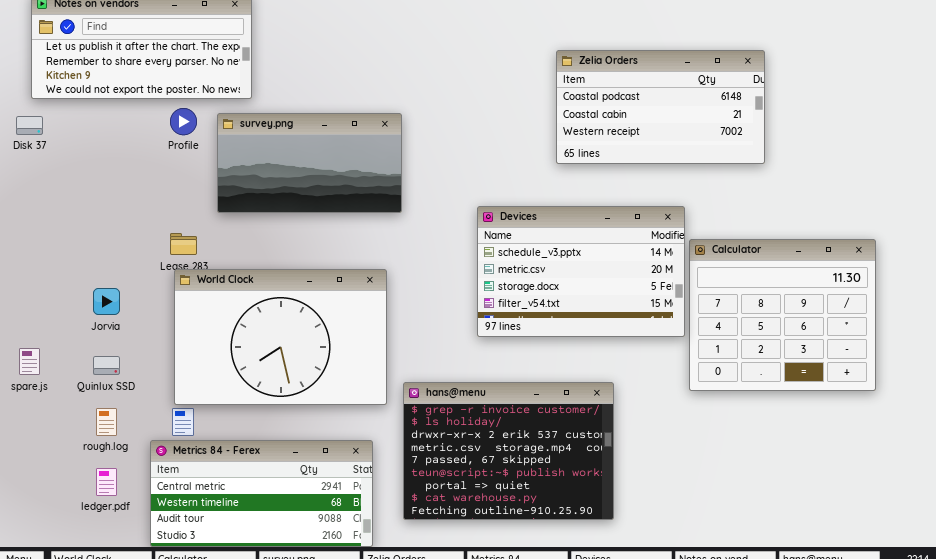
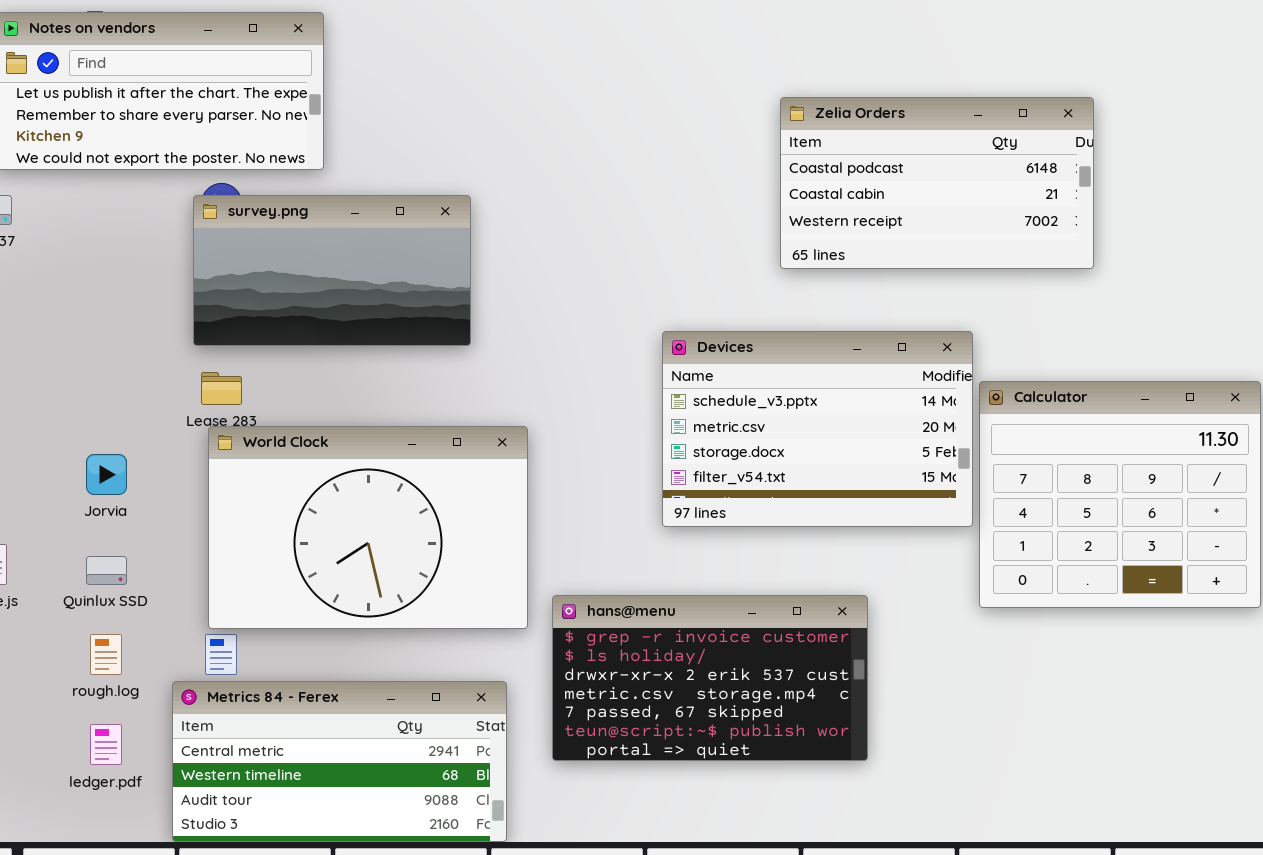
survey.png: [217,113,402,213] -> [193,195,471,346], moved
hans@menu: [403,382,614,520] -> [552,595,868,761], resized

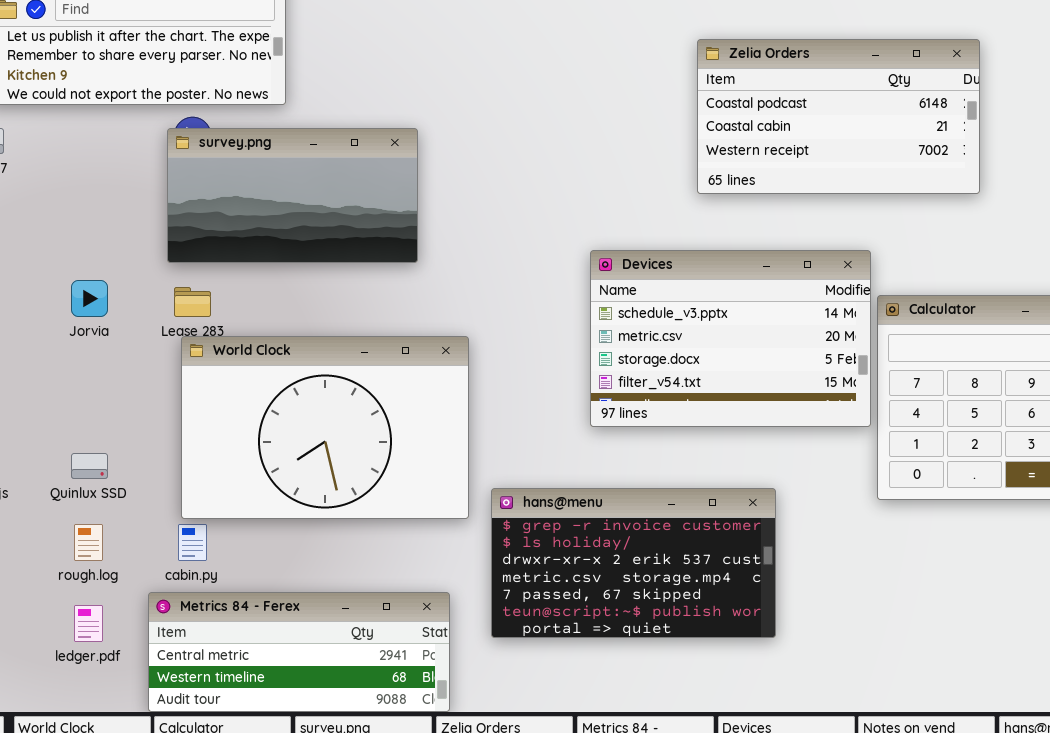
Jorvia: [86,454,127,495] -> [71,280,108,317], moved
Metrics 84 - Ferex: [172,681,507,842] -> [148,592,450,712], resized

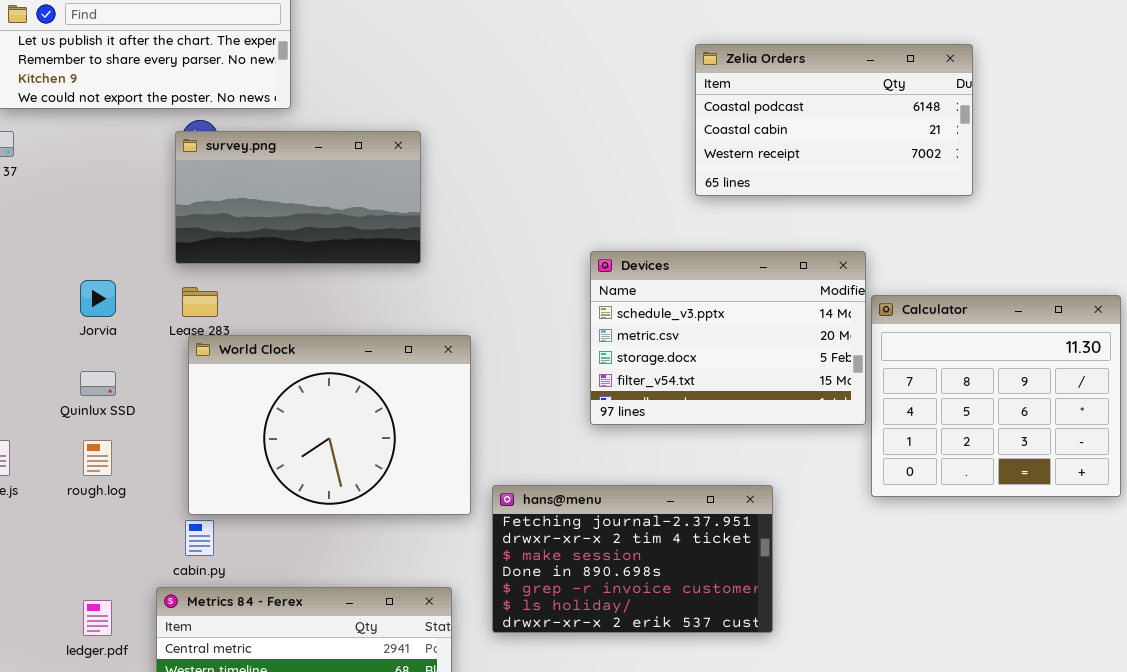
Quinlux SSD: [71,453,108,479] -> [80,371,116,396], moved
hans@menu: [491,488,776,638] -> [492,485,773,633], scrolled up 4 rows
rough.log: [74,524,103,561] -> [83,440,112,476], moved

